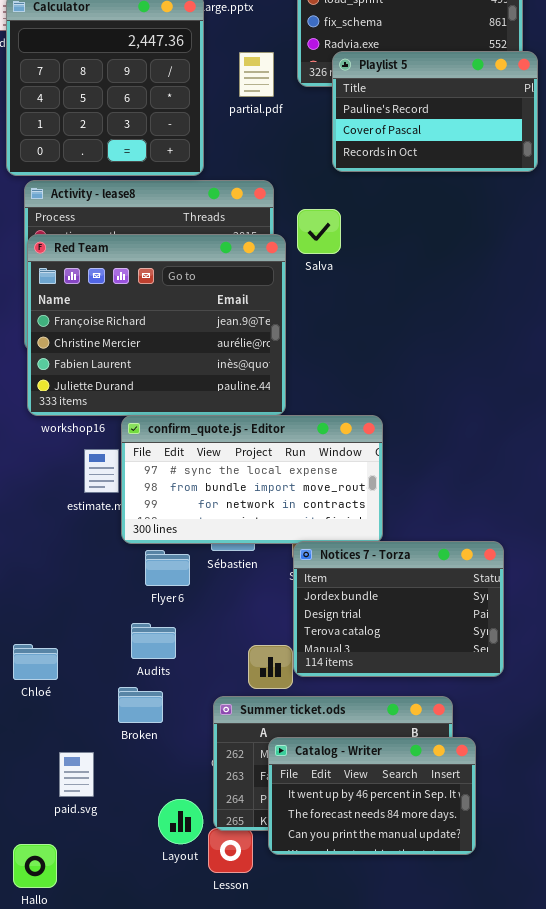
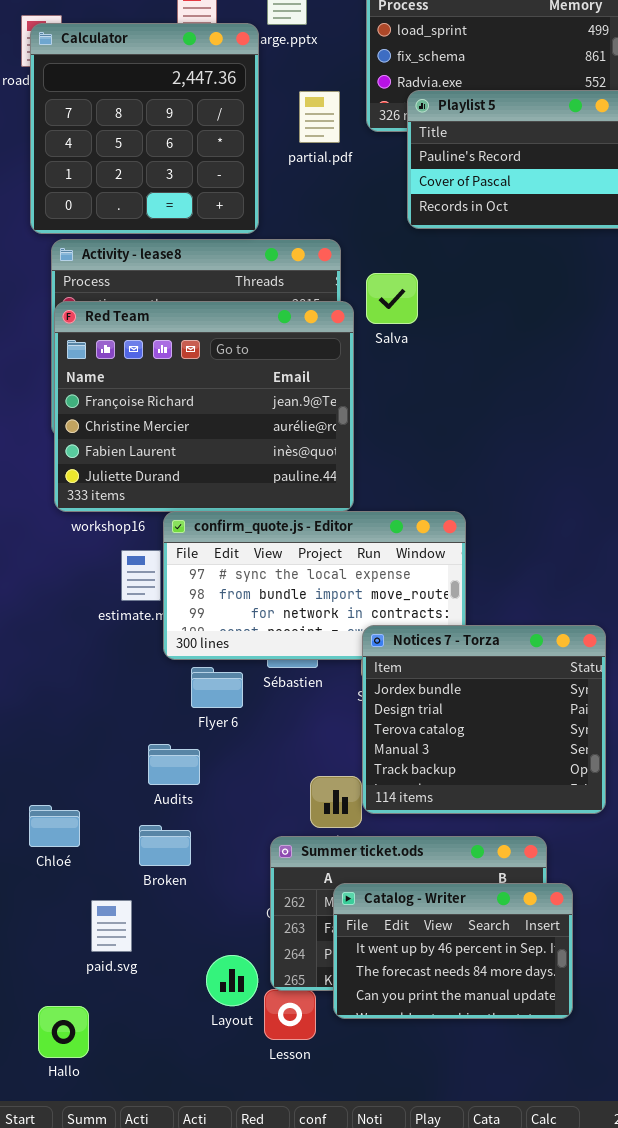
Notices 7 - Torza: [293,541,504,677] -> [362,625,606,814], resized
Audits: [131,623,176,659] -> [148,744,200,785], moved
Chloé: [13,644,58,680] -> [29,805,80,847], moved
Broken: [118,687,163,723] -> [139,825,191,866], moved

